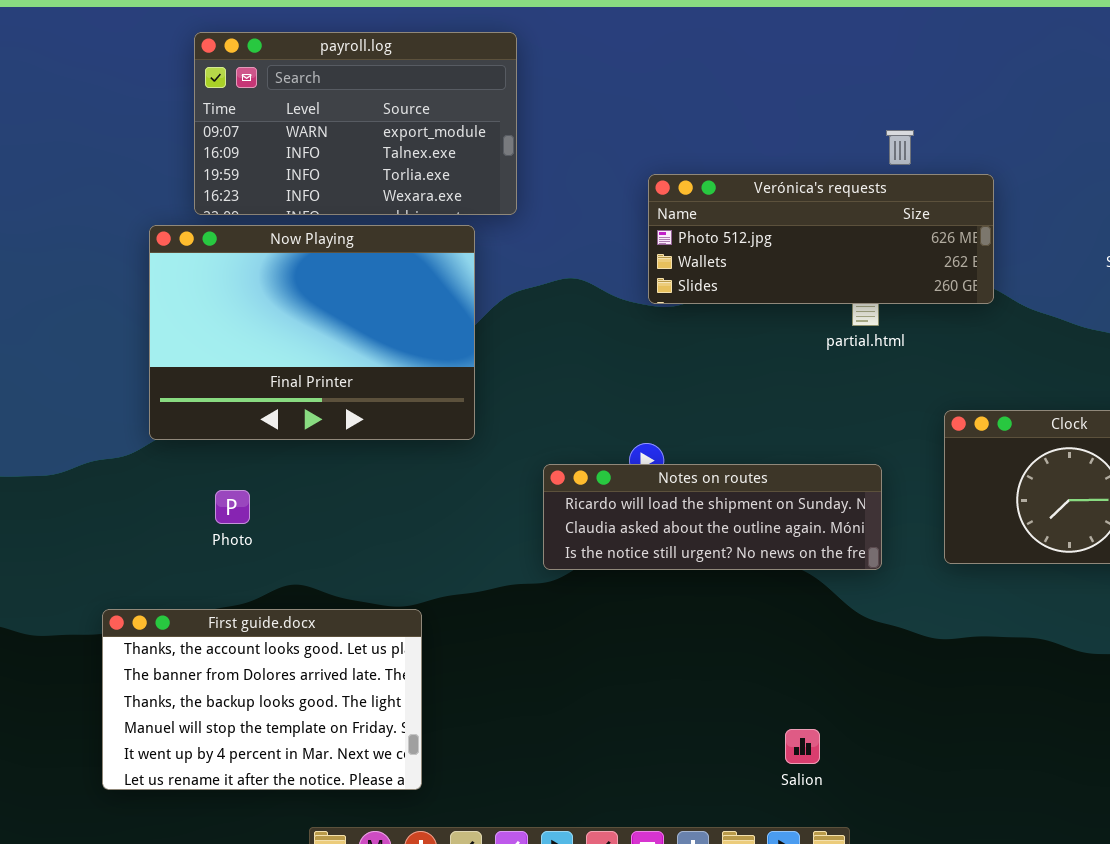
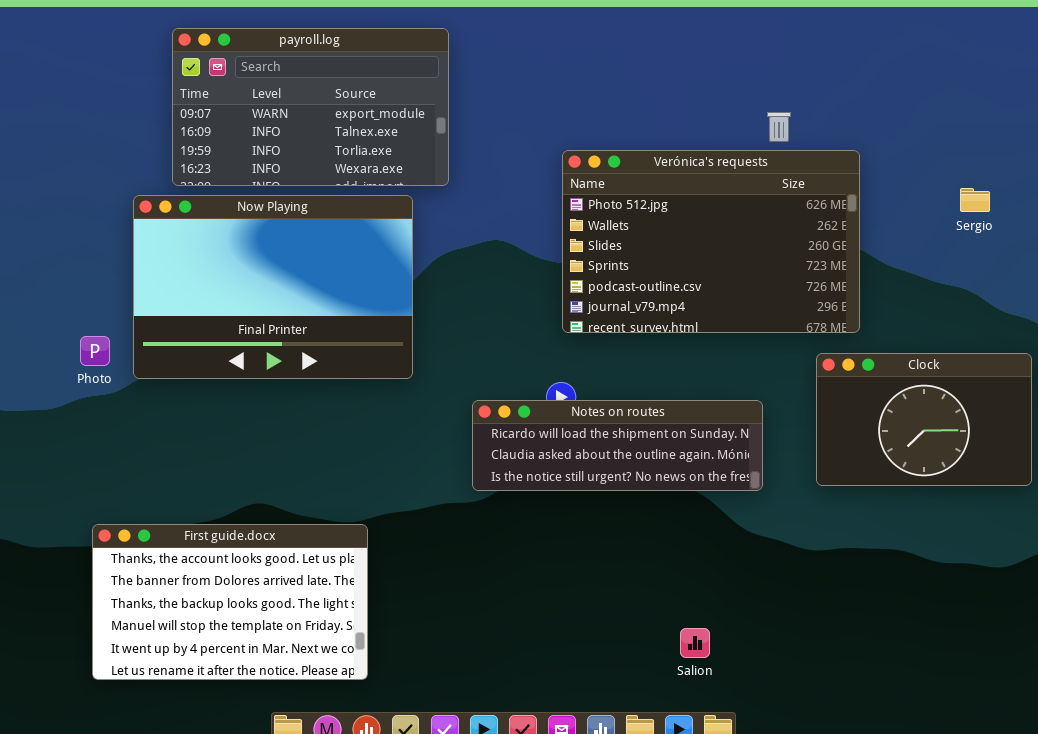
Verónica's requests: [648,174,994,304] -> [562,150,860,333], resized
Photo: [215,490,250,524] -> [80,336,110,366], moved

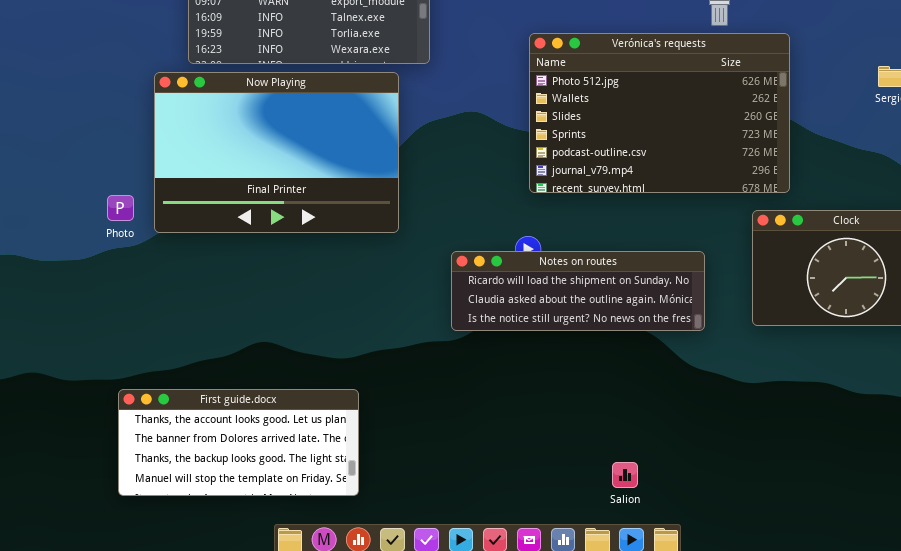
First guide.docx: [92,524,368,680] -> [118,389,359,496], resized
Salion: [680,628,710,658] -> [612,462,638,488], moved

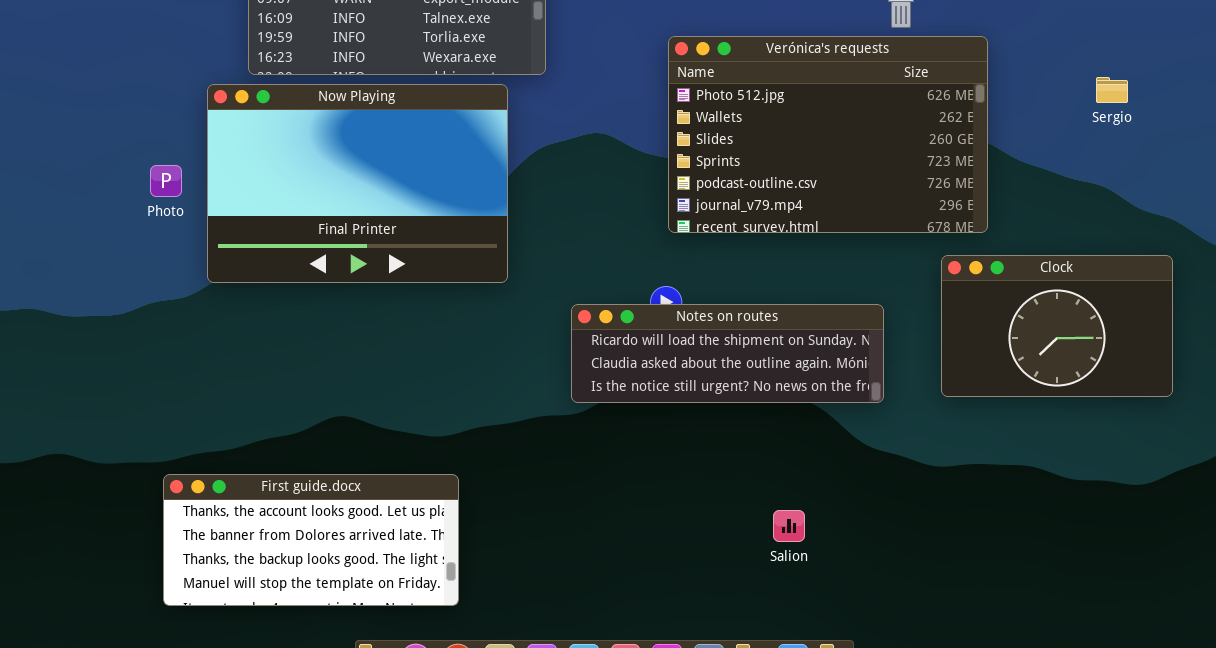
Photo: [107,195,134,221] -> [150,165,182,197], moved
Salion: [612,462,638,488] -> [773,510,805,542], moved

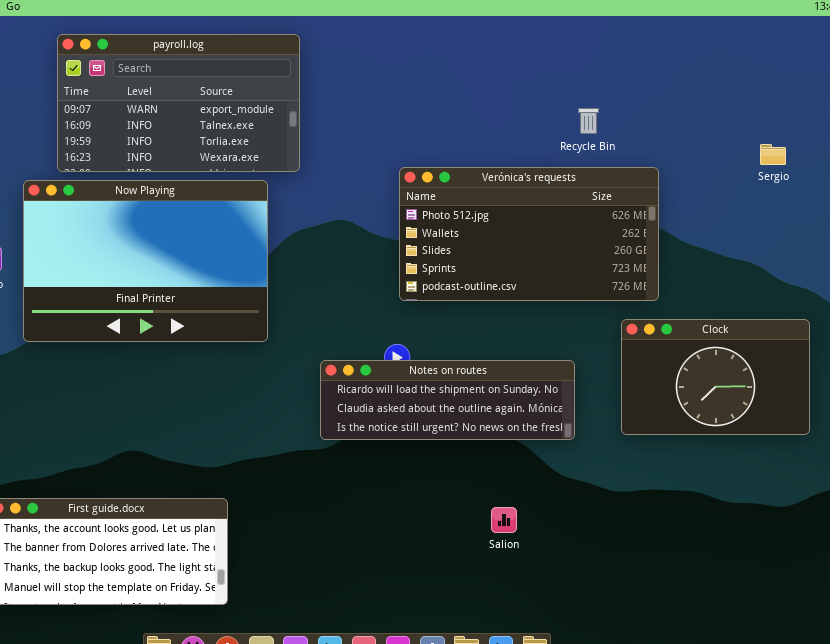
Verónica's requests: [668,36,988,233] -> [399,167,659,301], resized
Sergio: [1096,77,1128,103] -> [760,144,786,165], moved
Salion: [773,510,805,542] -> [491,507,517,533], moved

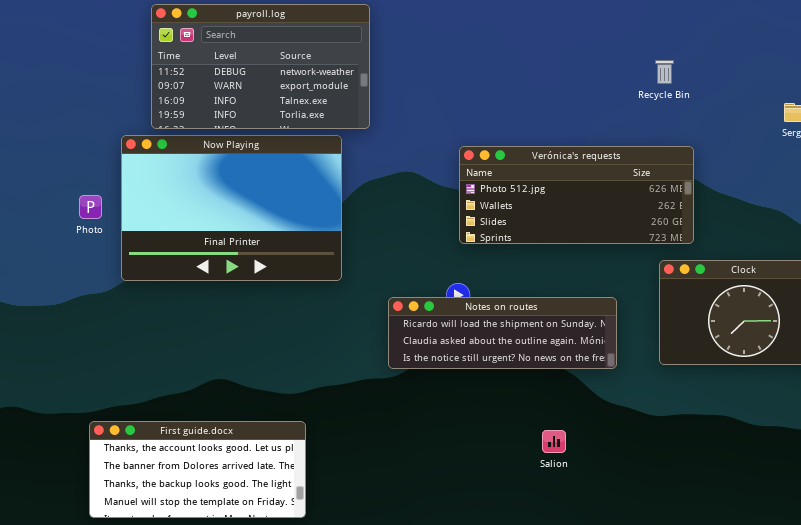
payroll.log: [57,34,300,172] -> [151,4,370,129], scrolled up 1 row
Recycle Bin: [578,108,599,134] -> [655,60,674,84], moved
Verónica's requests: [399,167,659,301] -> [459,146,694,244], resized

